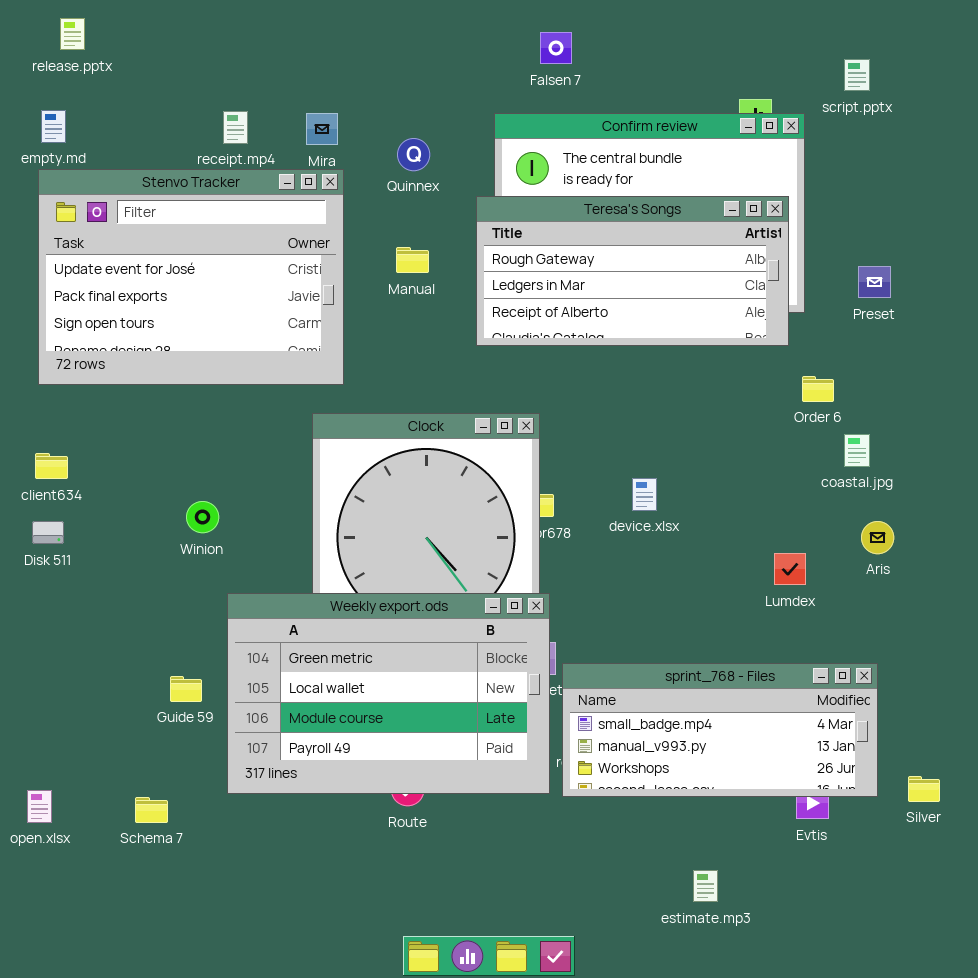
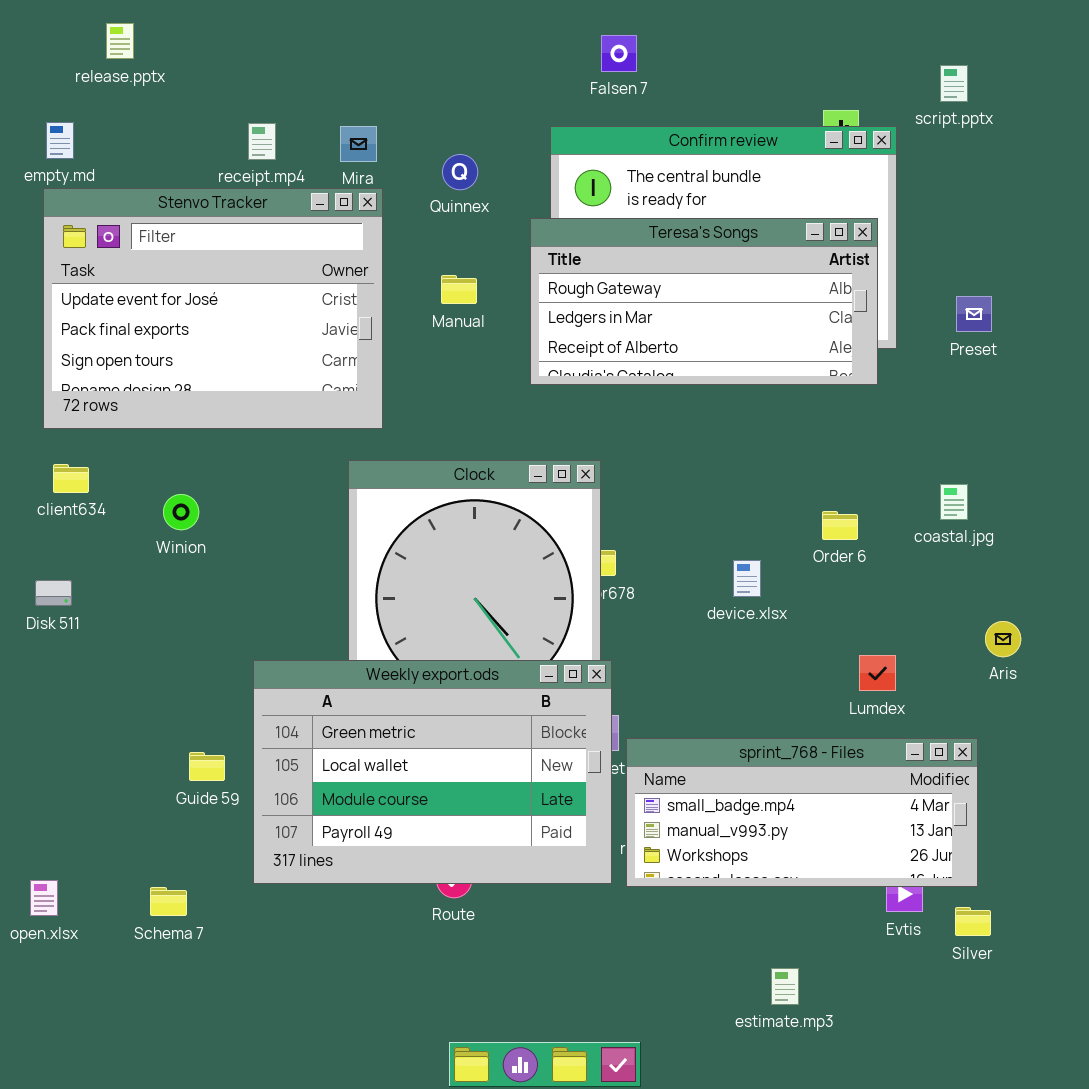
release.pptx: [60,18,85,50] -> [106,23,134,59], moved
Order 6: [802,376,834,402] -> [822,511,858,540], moved
client634: [35,453,68,479] -> [53,464,89,493], moved
device.xlsx: [632,478,657,511] -> [733,560,761,597], moved
Winion: [186,501,219,533] -> [163,494,199,530], moved
Aris: [861,521,894,554] -> [985,621,1021,657], moved
Lumdex: [774,553,806,585] -> [859,655,896,691], moved
Silver: [908,776,940,802] -> [955,907,991,936], moved

